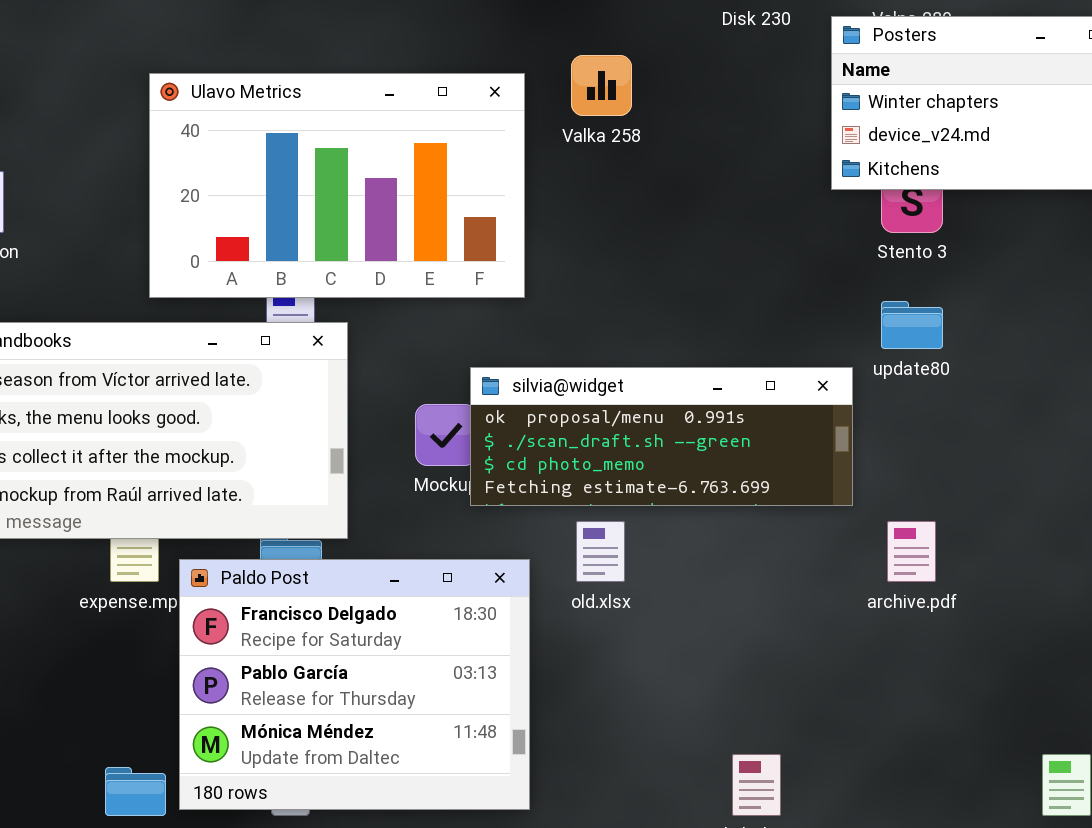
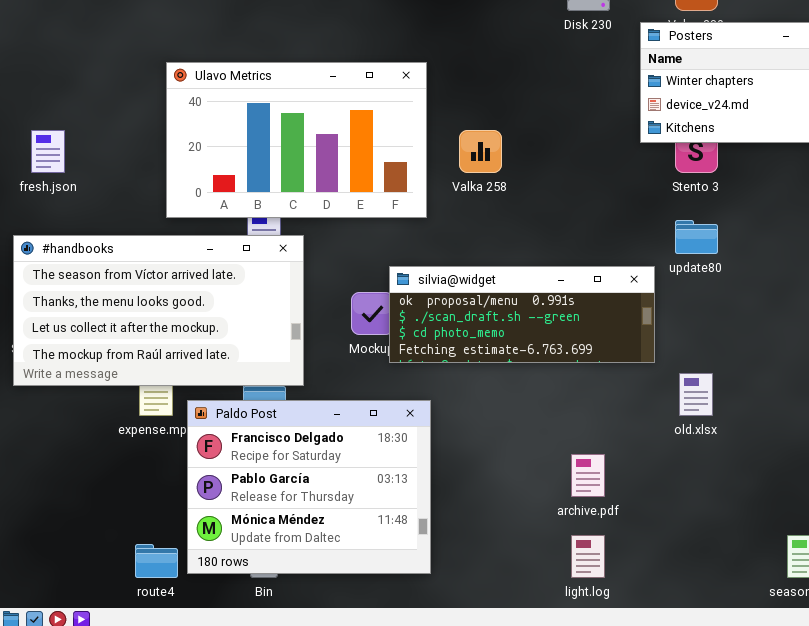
Valka 258: [571,55,632,116] -> [459,130,502,173], moved
old.xlsx: [576,521,625,582] -> [679,373,713,416], moved
archive.pdf: [887,521,936,582] -> [571,454,605,497], moved

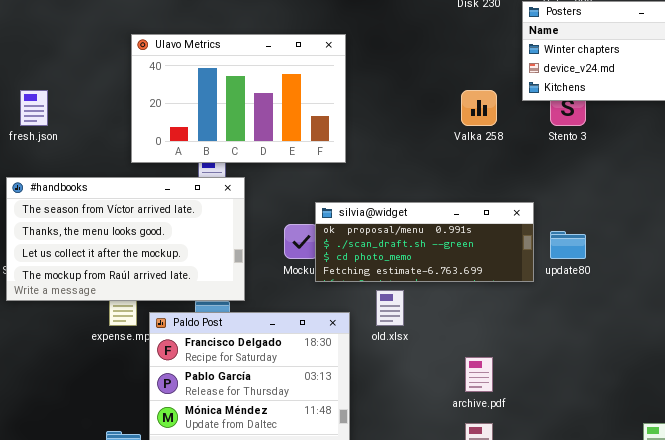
Valka 258: [459,130,502,173] -> [461,90,497,126], moved
update80: [675,220,718,254] -> [550,231,586,259], moved
old.xlsx: [679,373,713,416] -> [376,290,404,326], moved

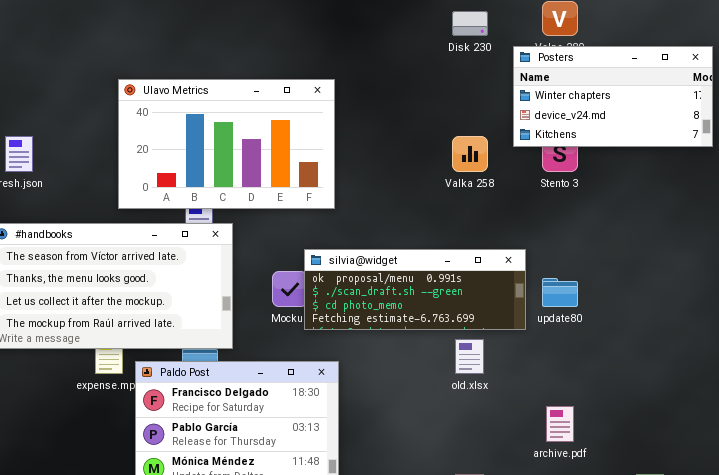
old.xlsx: [376,290,404,326] -> [455,339,484,374], moved
archive.pdf: [465,357,493,392] -> [546,406,574,442], moved

